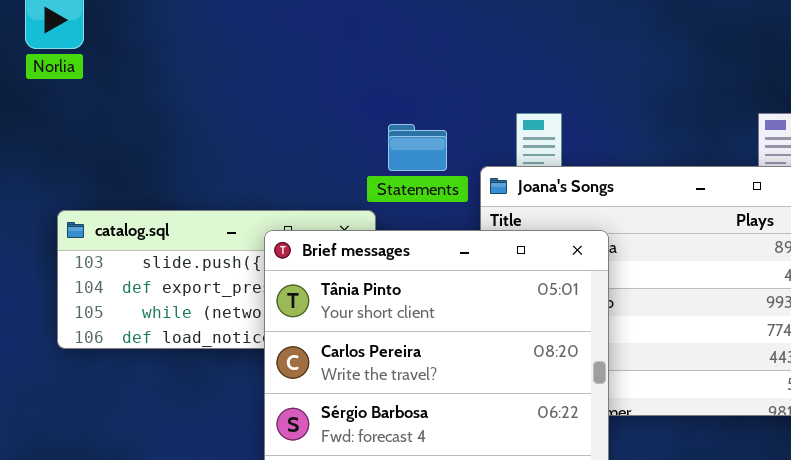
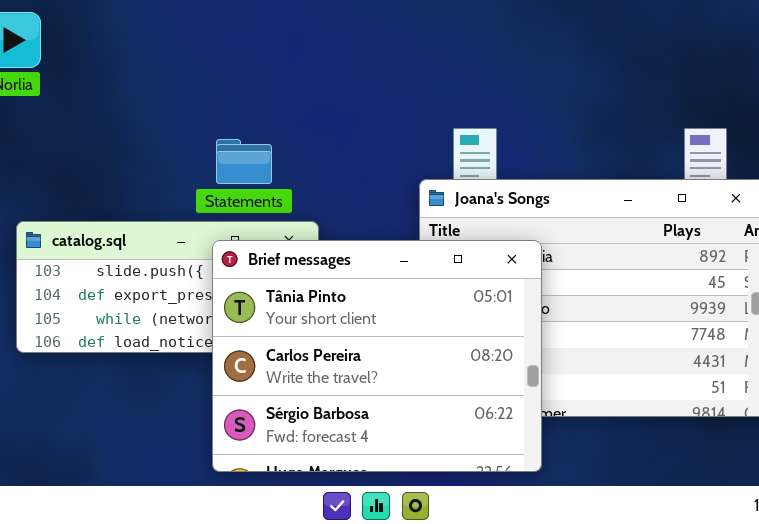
Statements: [388,124,447,171] -> [216,139,272,184], moved

